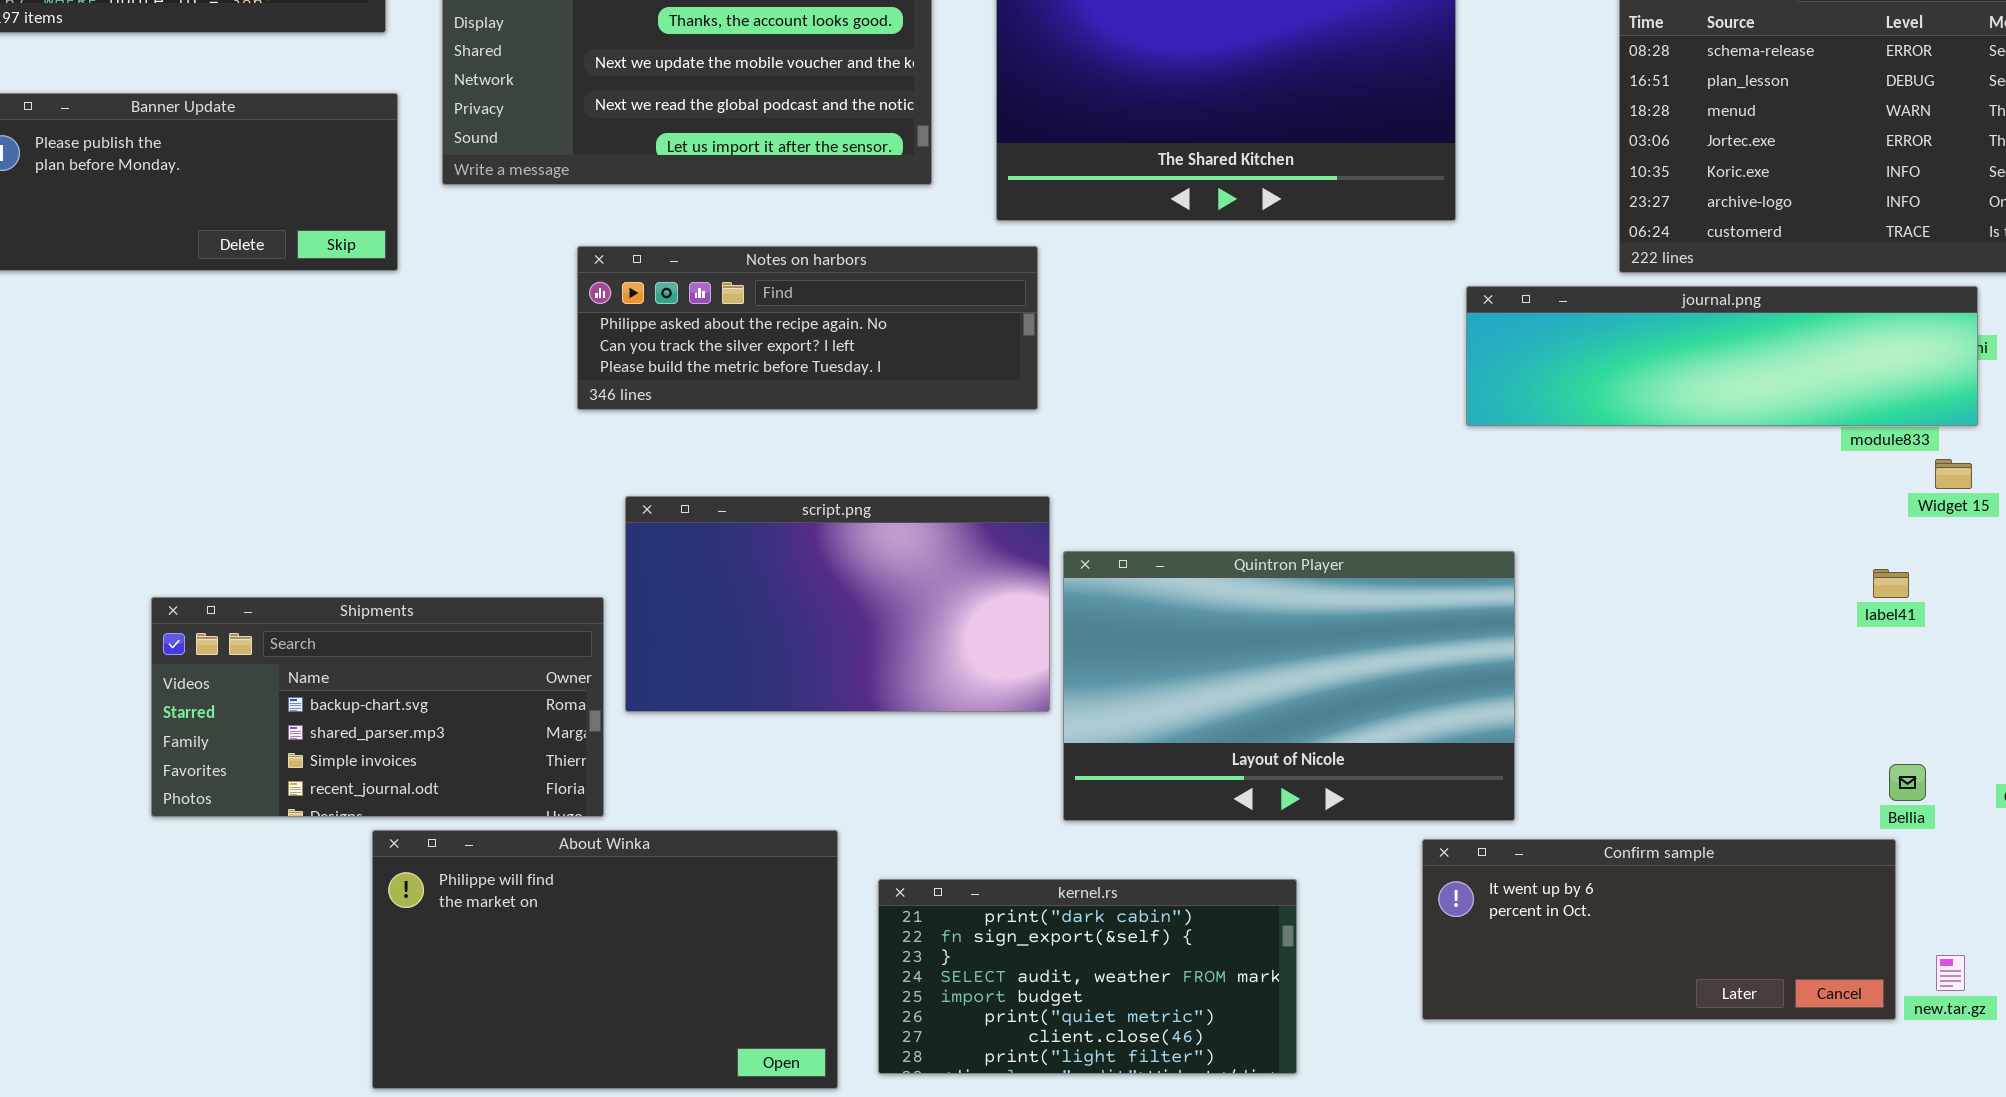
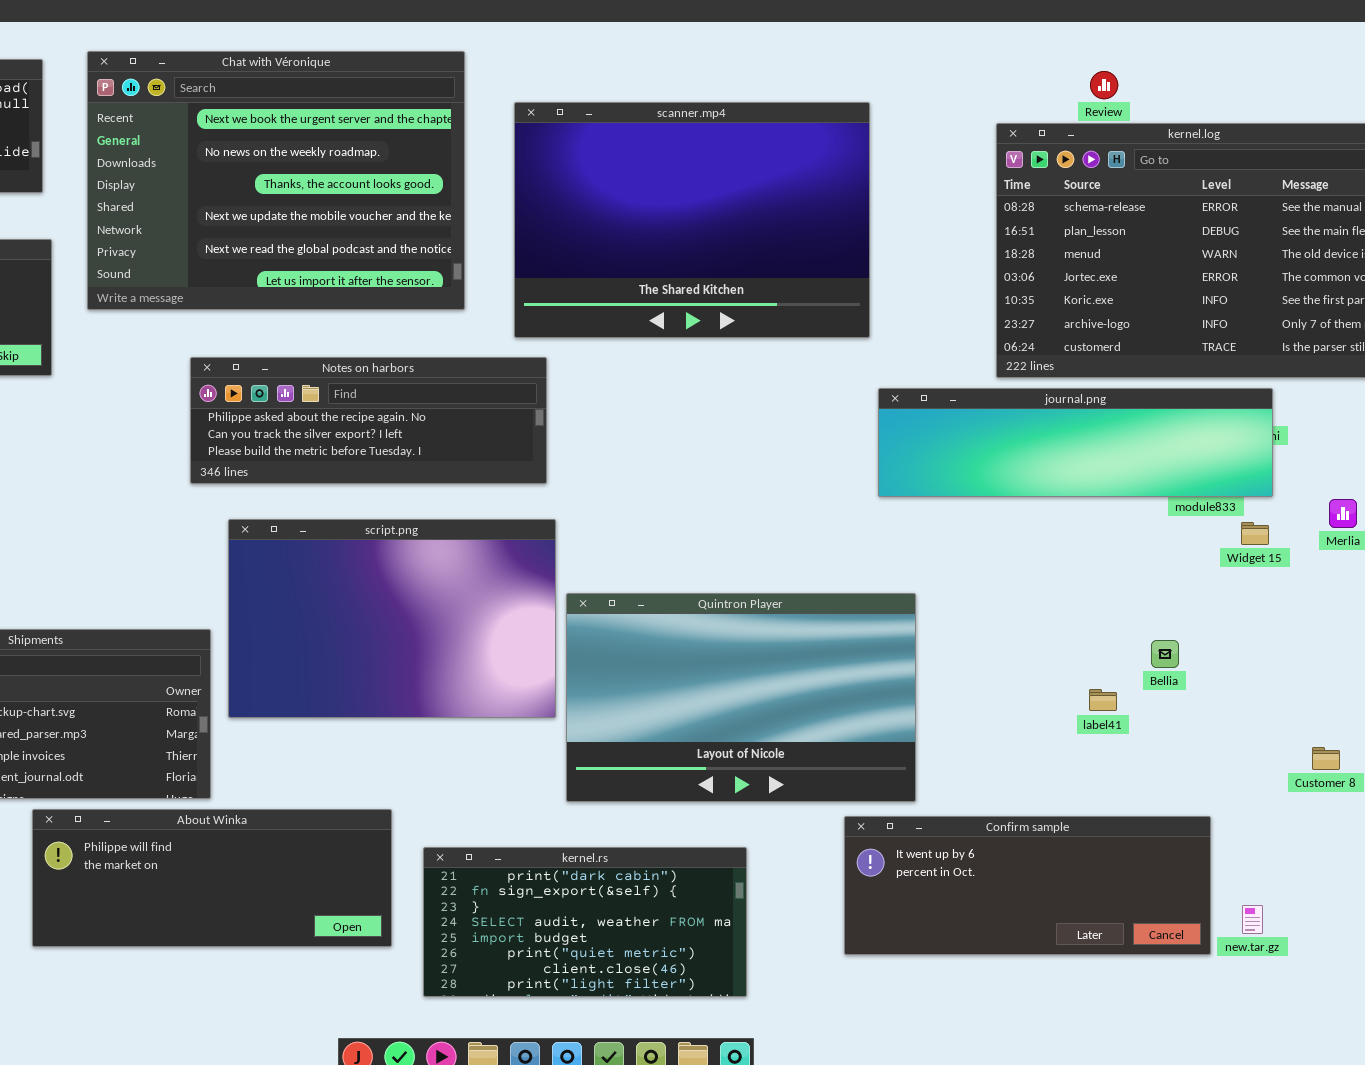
script.png: [625,496,1050,712] -> [228,519,556,718], resized
label41: [1873,569,1909,598] -> [1089,689,1117,711], moved
Bellia: [1889,764,1926,801] -> [1151,640,1179,668], moved
About Winka: [372,830,838,1089] -> [32,809,392,947], resized

